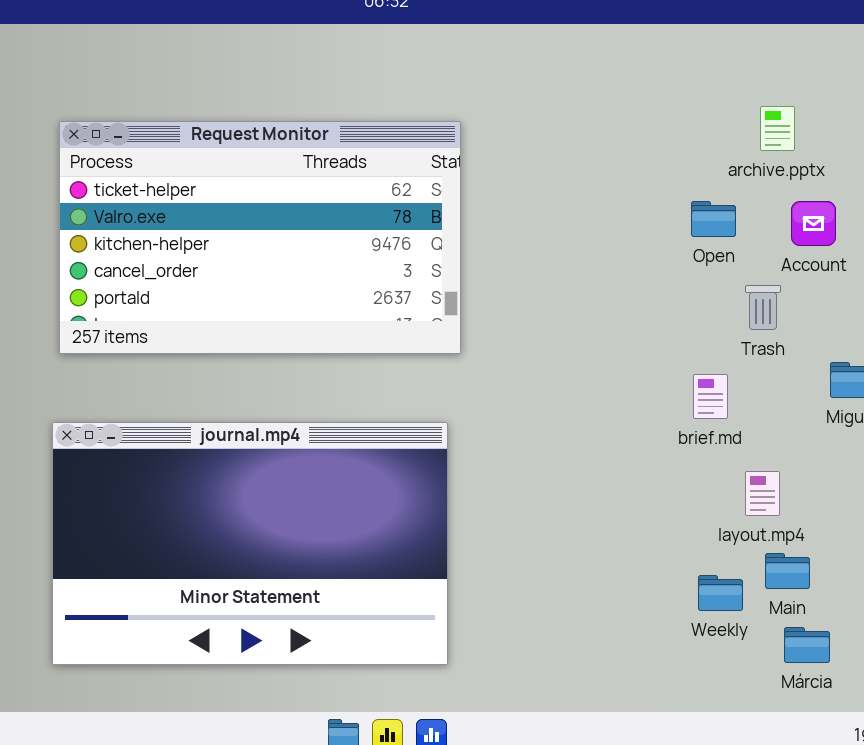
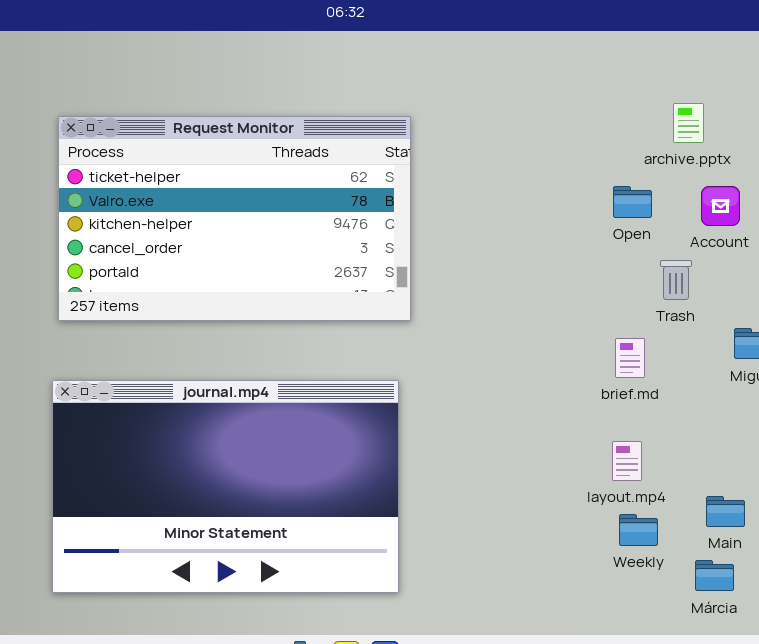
layout.mp4: [745,471,780,516] -> [612,441,642,481], moved
Main: [765,553,810,589] -> [706,496,745,527], moved

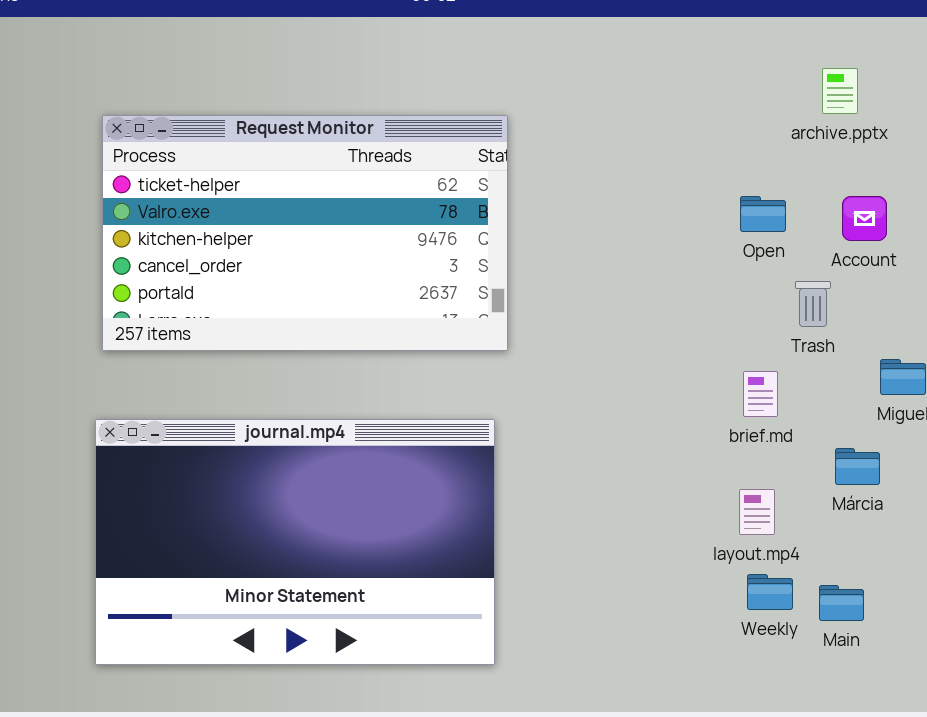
archive.pptx: [673,103,704,143] -> [822,68,858,114], moved
Main: [706,496,745,527] -> [819,585,864,621], moved
Márcia: [695,560,734,591] -> [835,448,880,485], moved

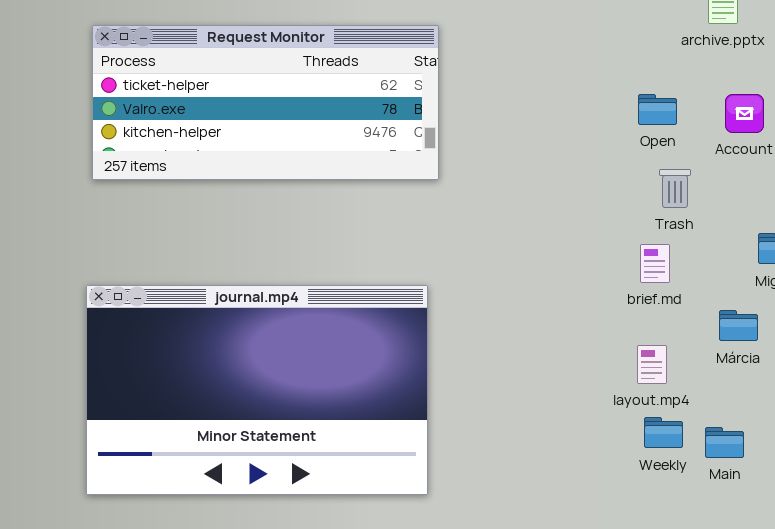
Request Monitor: [102,115,508,351] -> [92,25,439,180], resized
Trash: [795,281,831,327] -> [659,169,691,208], moved

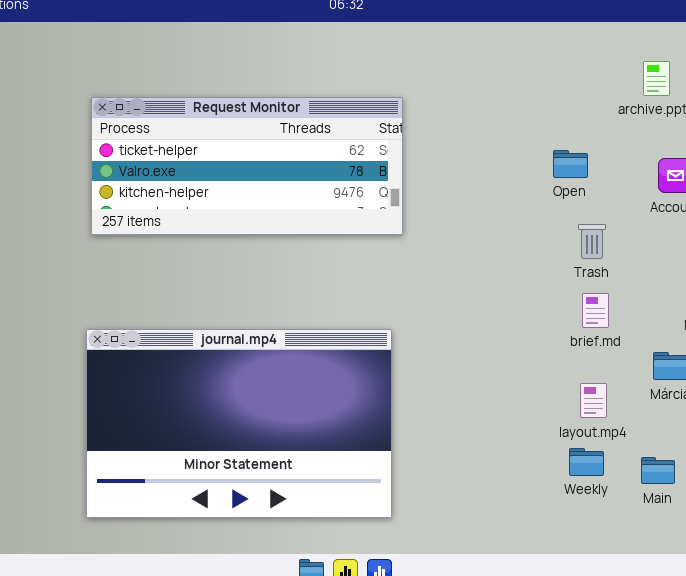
Open: [638,94,677,125] -> [553,150,588,178], moved
Trash: [659,169,691,208] -> [578,224,606,259], moved
Weekly: [644,417,683,448] -> [569,448,604,476], moved

